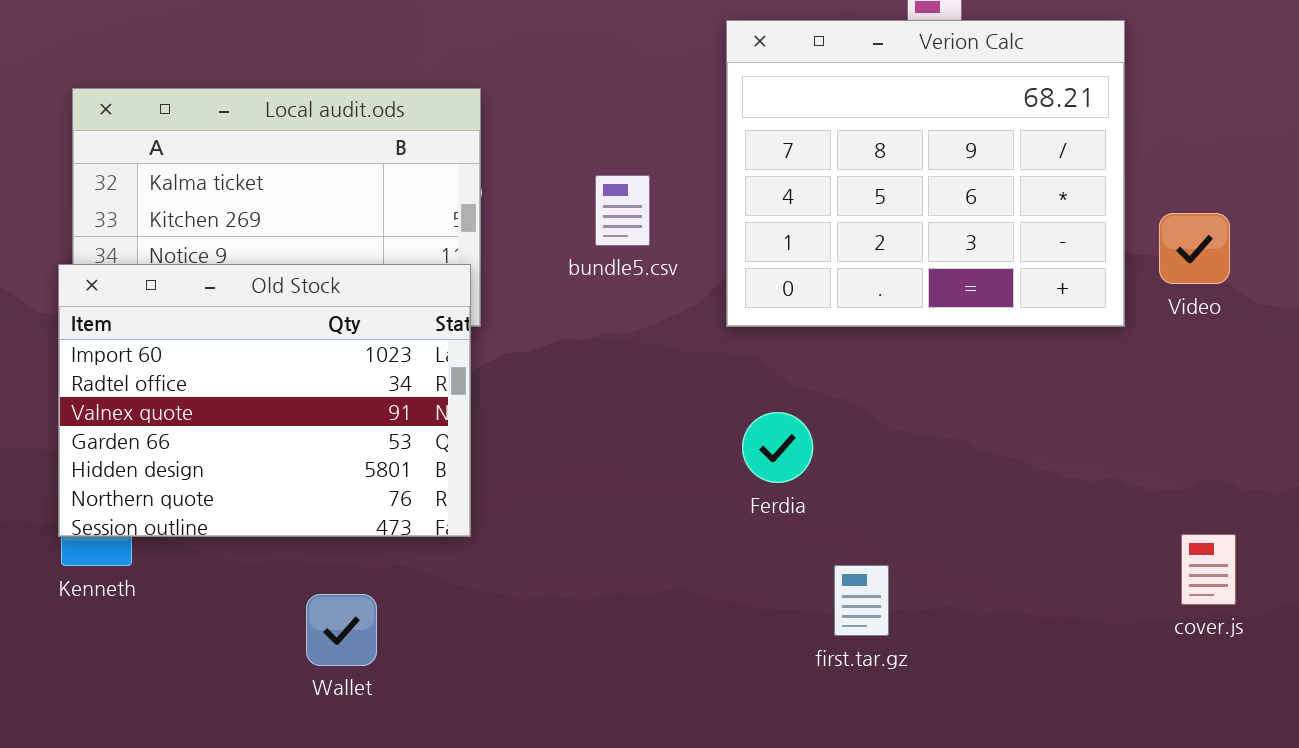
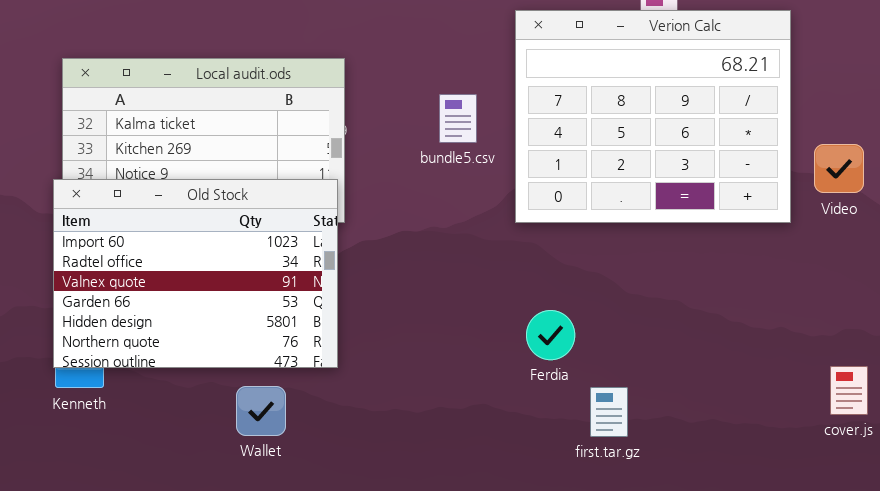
bundle5.csv: [595,175,650,246] -> [439,94,477,143], moved
Ferdia: [742,412,813,483] -> [526,310,575,360], moved
Wallet: [306,594,377,666] -> [236,386,286,436], moved

